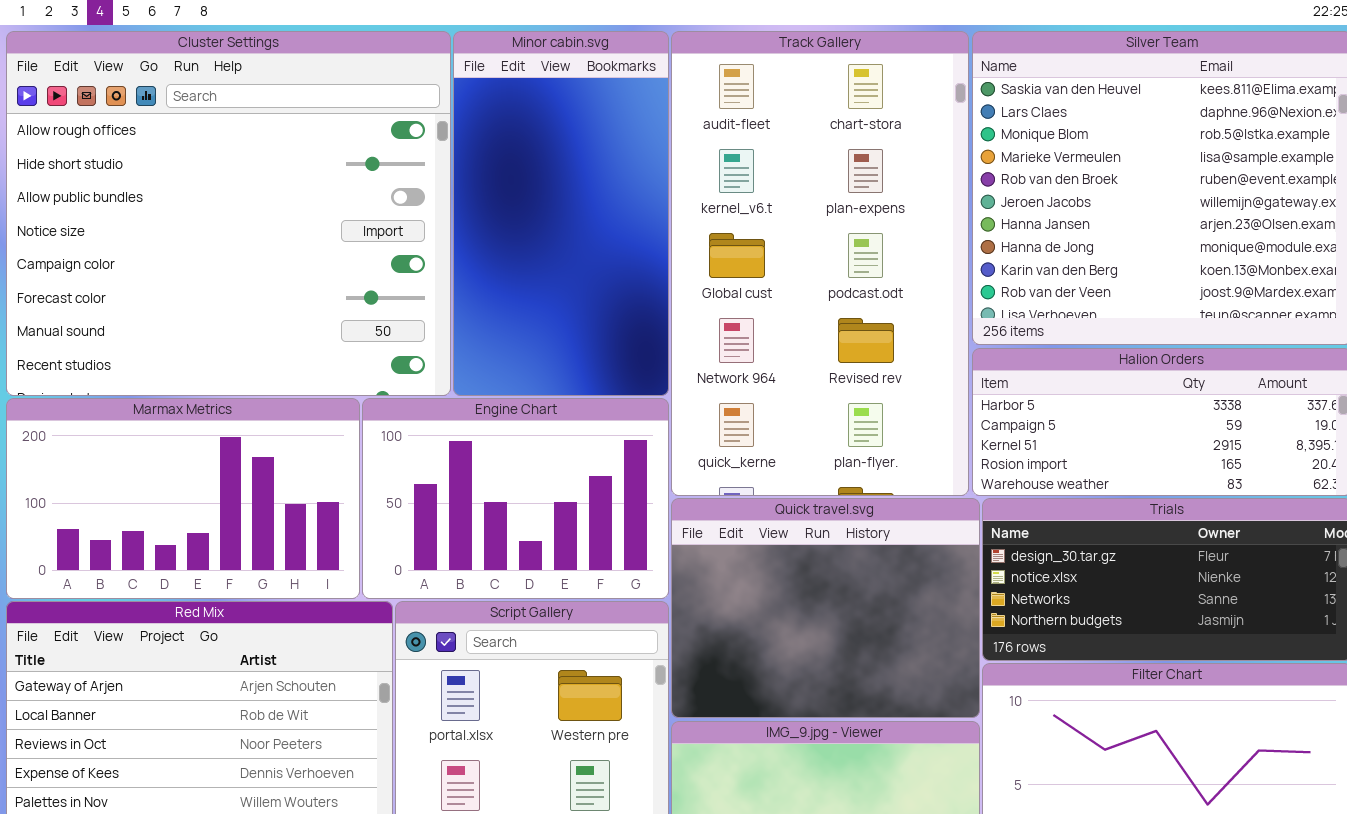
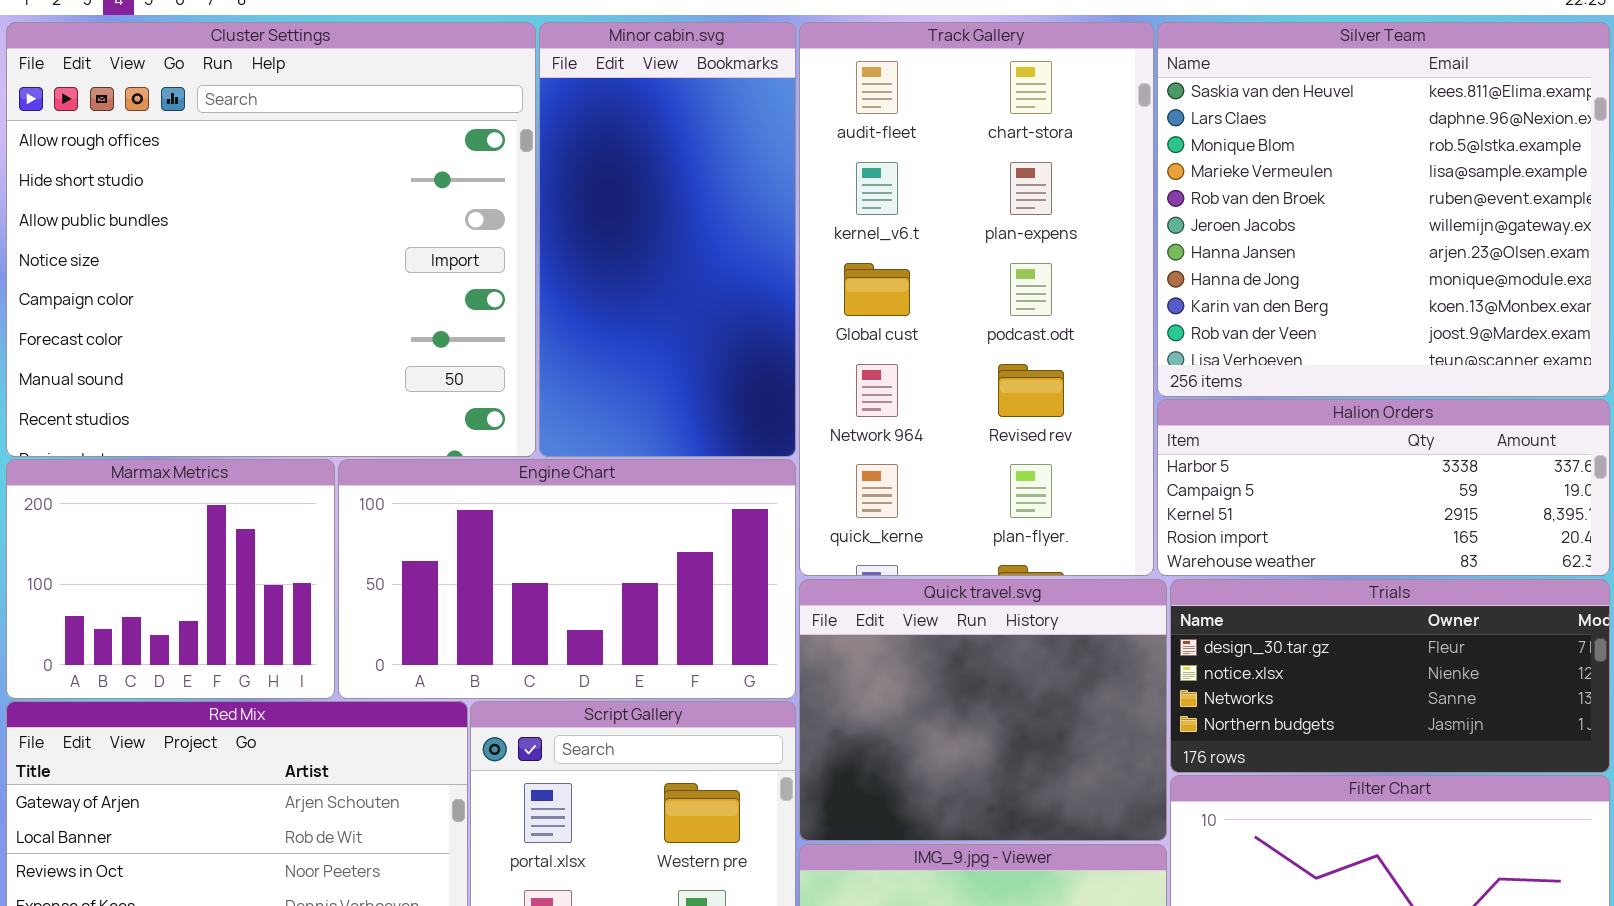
Marmax Metrics: [6,398,360,599] -> [6,459,335,699], resized
Engine Chart: [362,398,669,599] -> [338,459,796,699], resized

